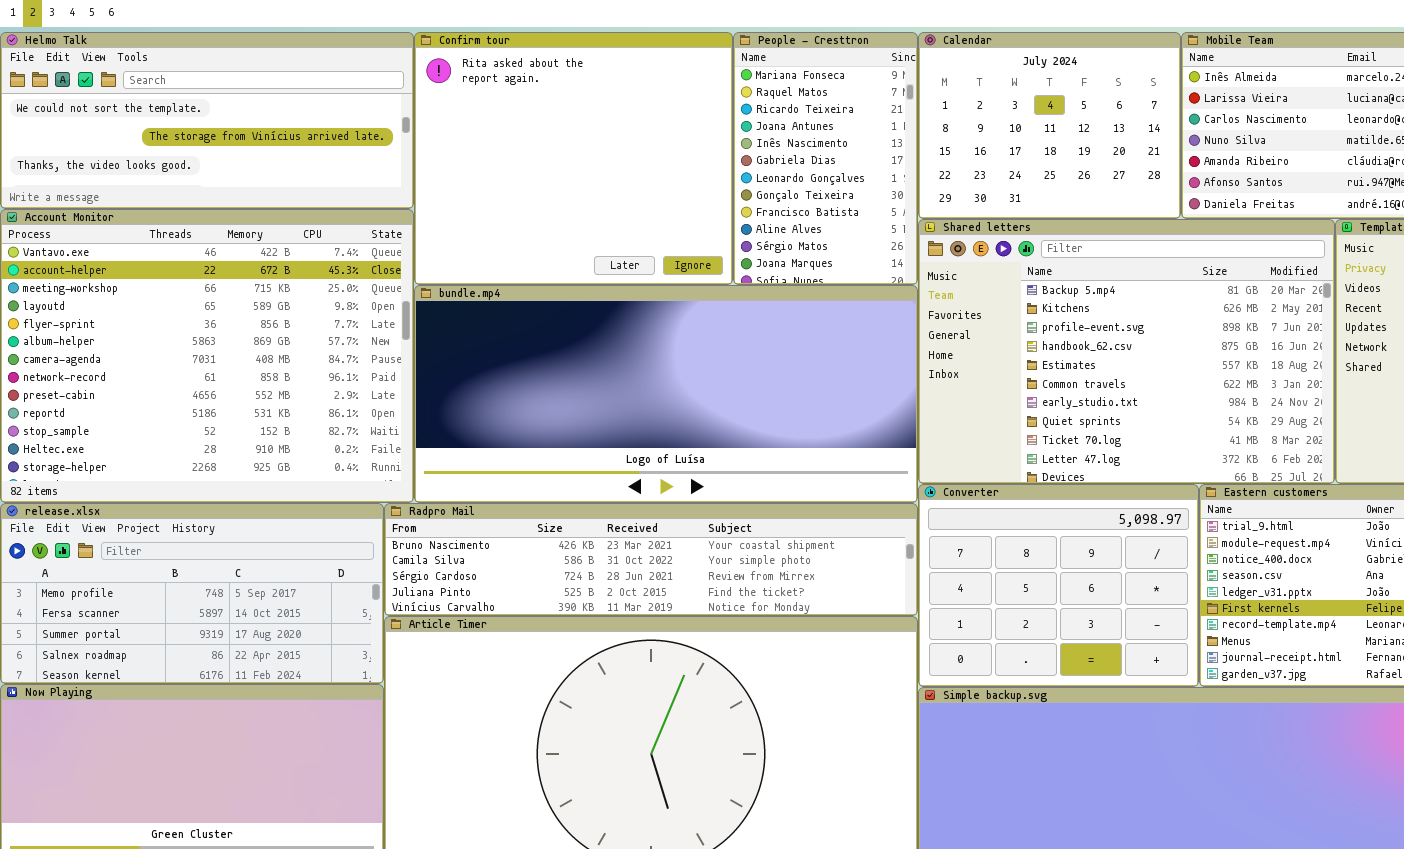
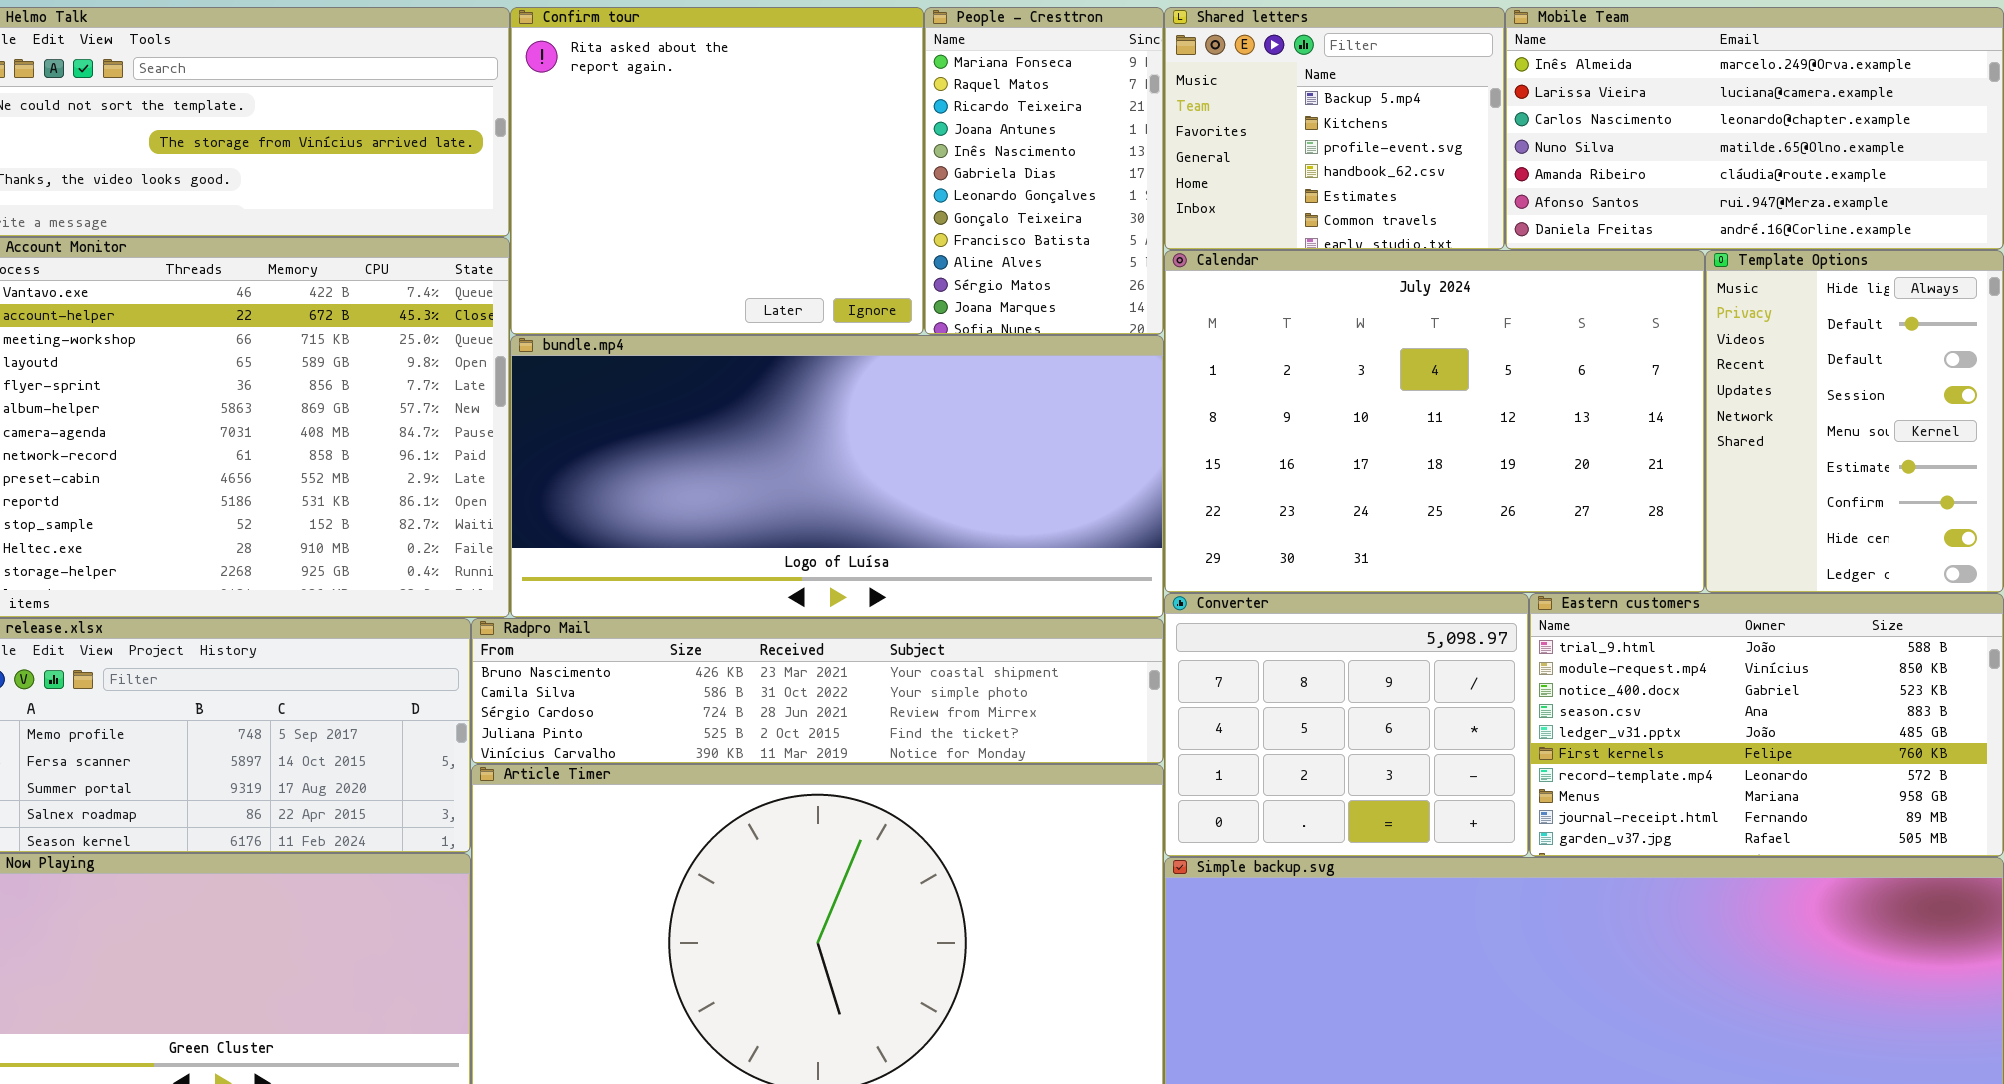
Calendar: [918,32,1181,219] -> [1164,250,1705,593], moved, resized
Shared letters: [918,219,1335,484] -> [1164,7,1505,250], moved, resized

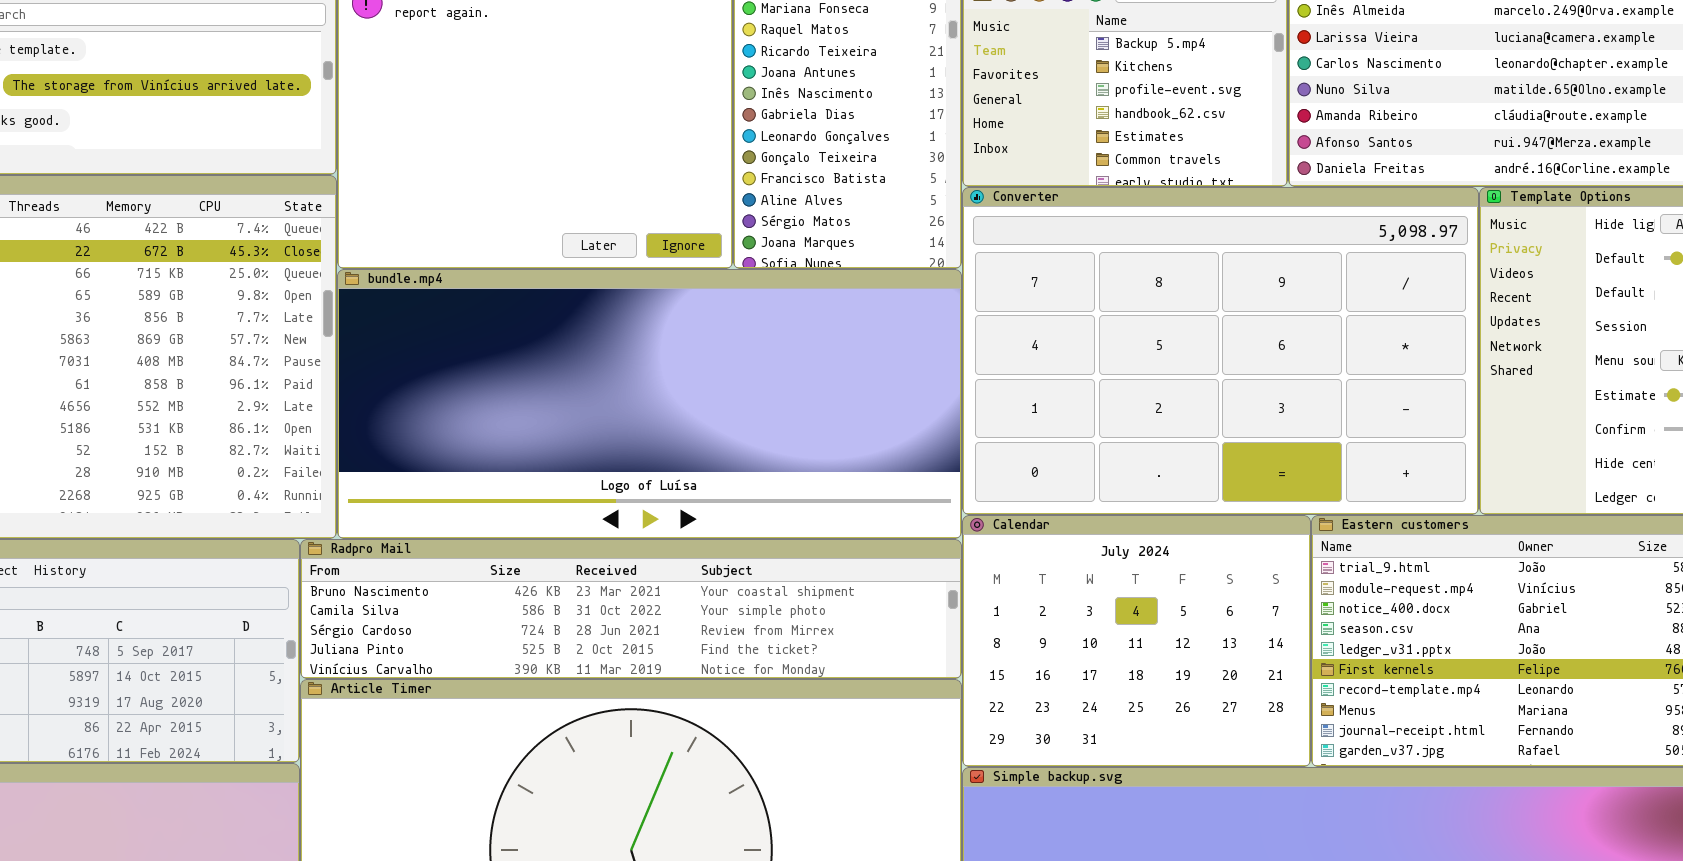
Calendar: [1164,250,1705,593] -> [962,515,1311,767], moved, resized
Converter: [1164,593,1529,857] -> [962,187,1479,515], moved, resized

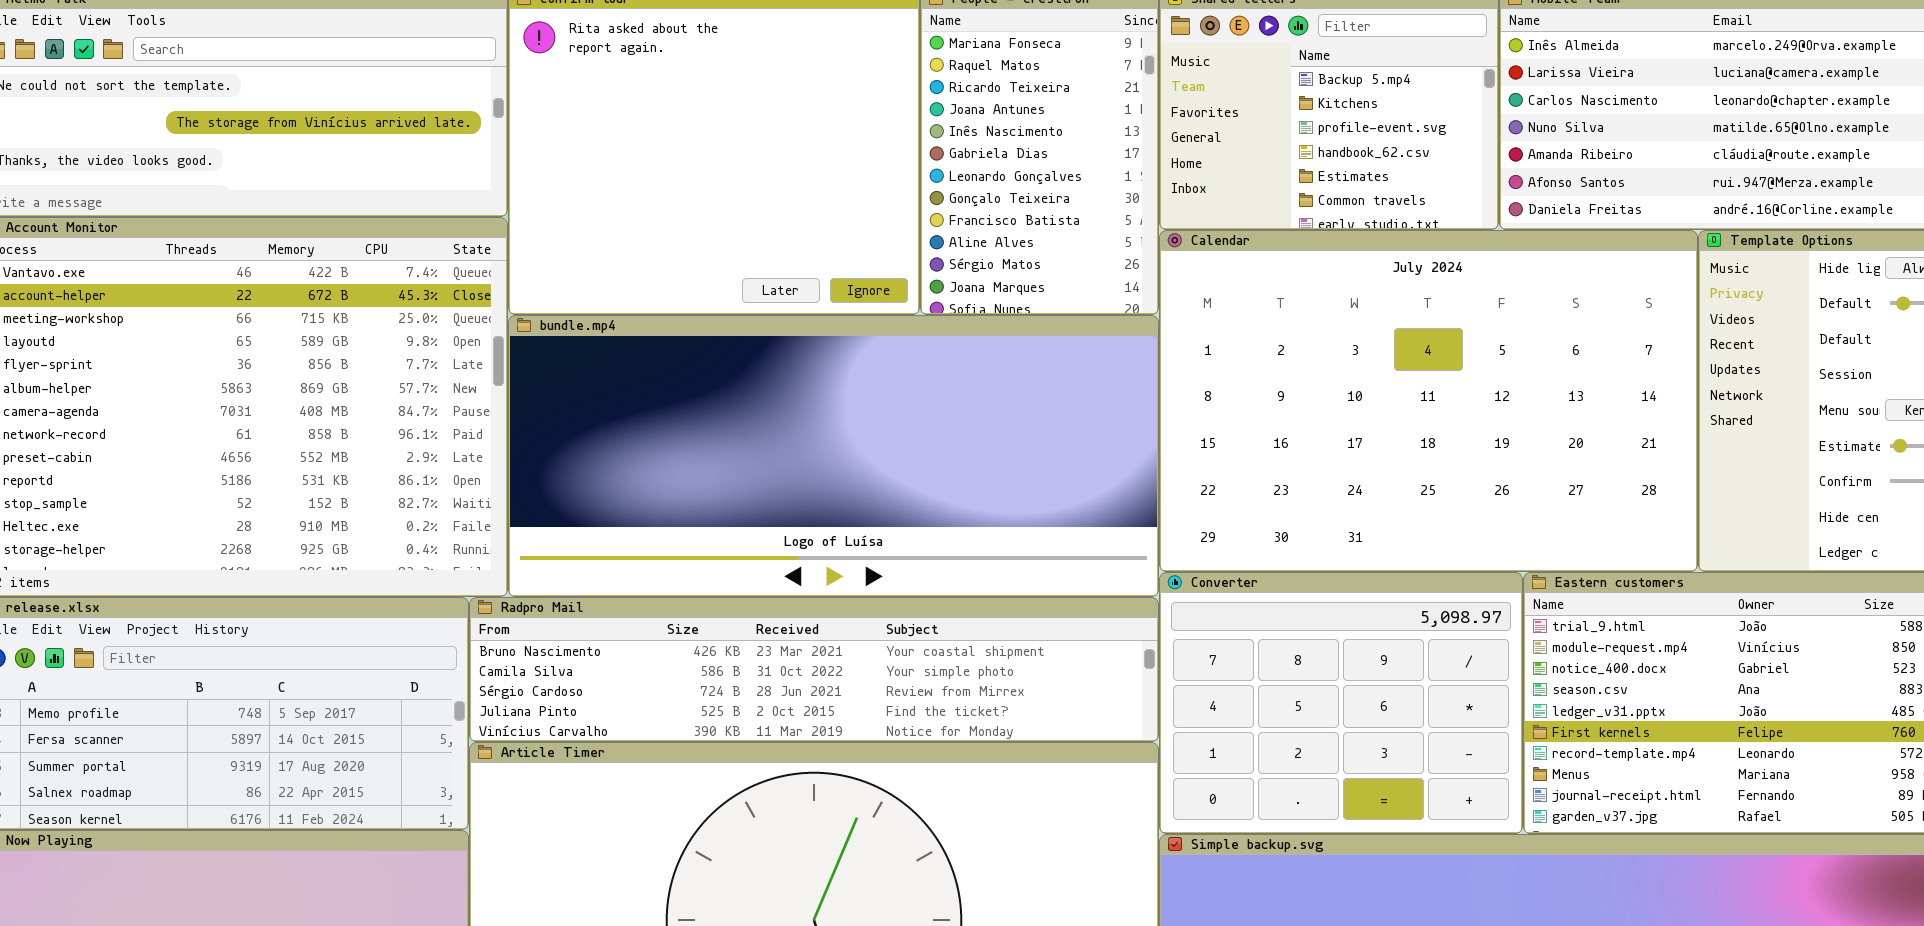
Converter: [962,187,1479,515] -> [1159,572,1523,834], moved, resized
Calendar: [962,515,1311,767] -> [1159,230,1698,572], moved, resized

